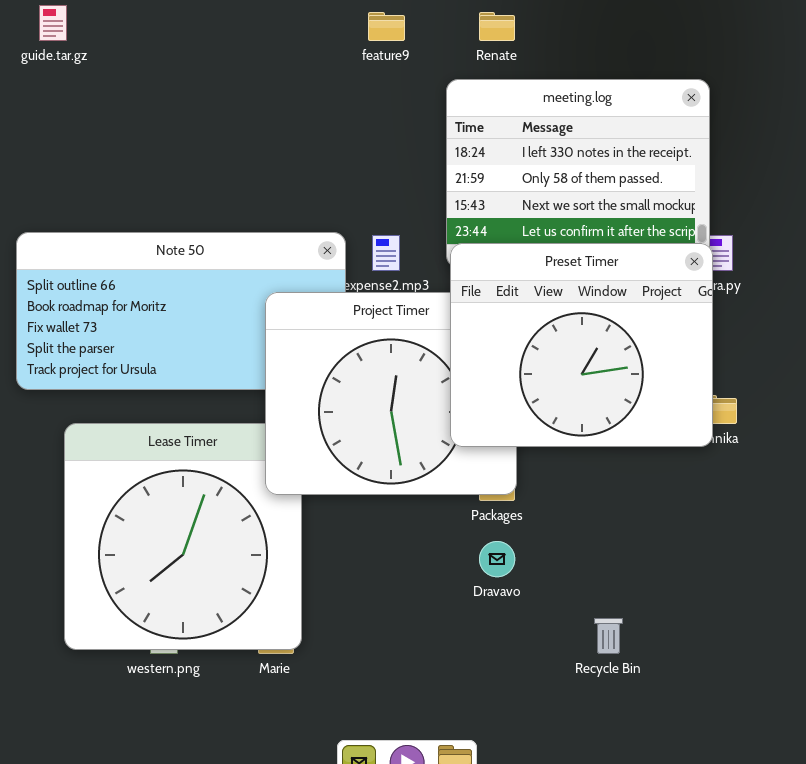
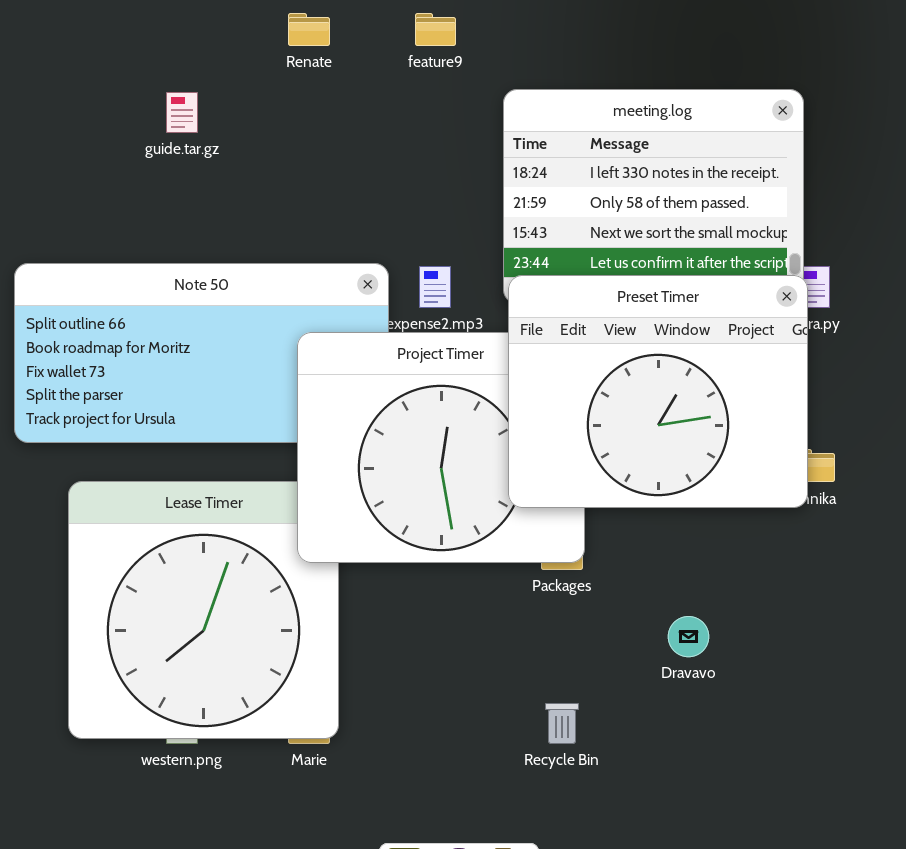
guide.tar.gz: [39,5,67,41] -> [166,92,198,133], moved
Renate: [479,12,515,41] -> [288,13,330,46], moved
Dravavo: [479,541,515,577] -> [668,616,709,657], moved
Recycle Bin: [594,618,623,654] -> [545,703,579,744], moved

